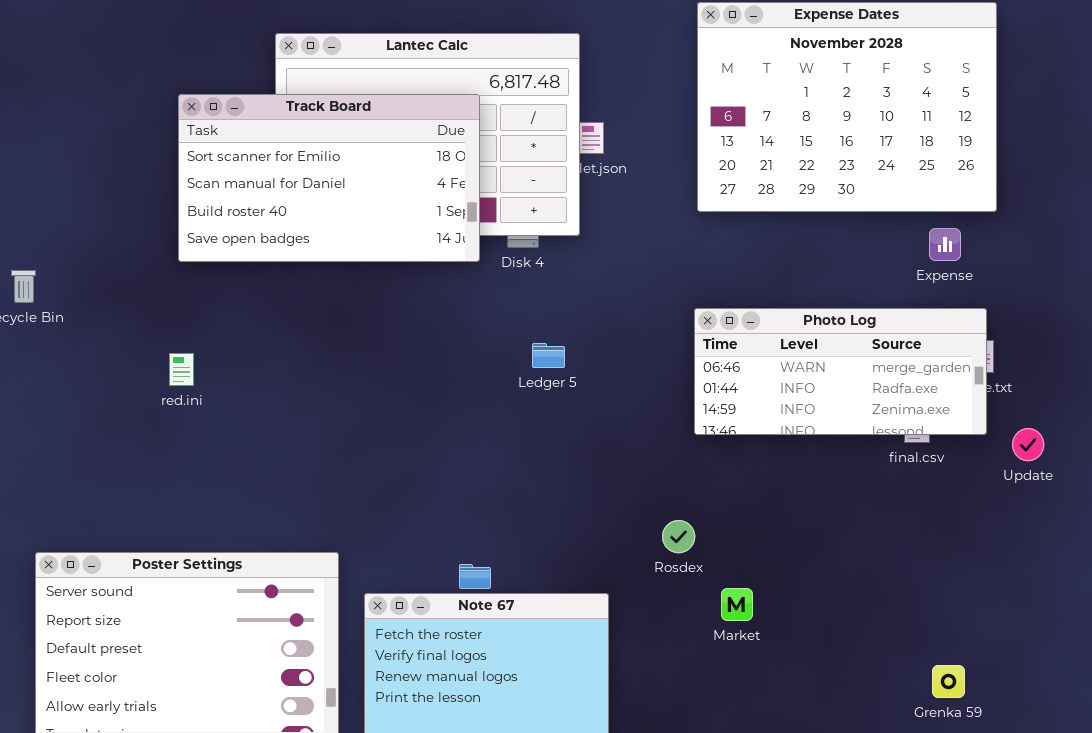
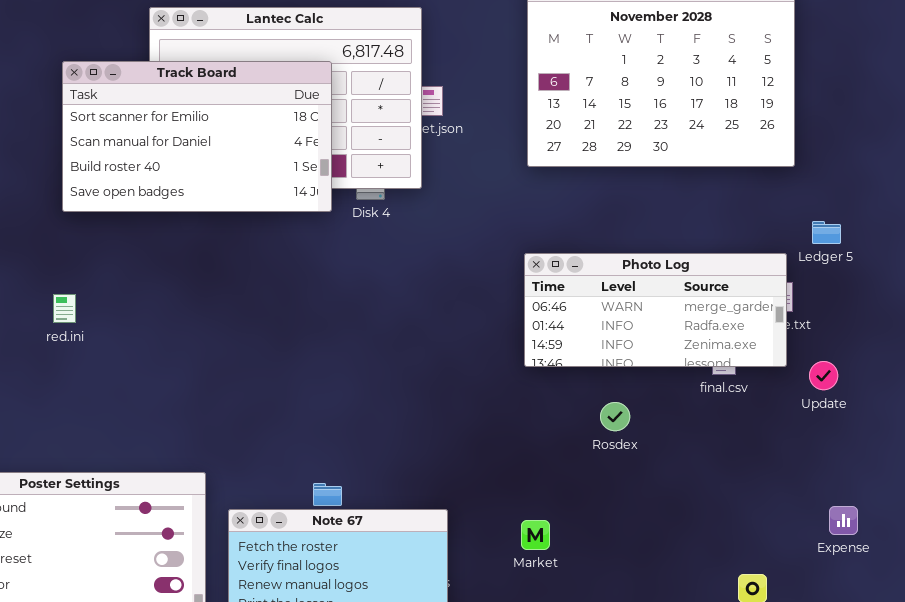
Expense: [929,228,961,261] -> [829,506,858,535], moved
Ledger 5: [532,343,565,368] -> [812,221,841,244], moved
Rosdex: [662,520,695,553] -> [600,402,630,431], moved
Market: [721,588,753,621] -> [521,520,550,550], moved

